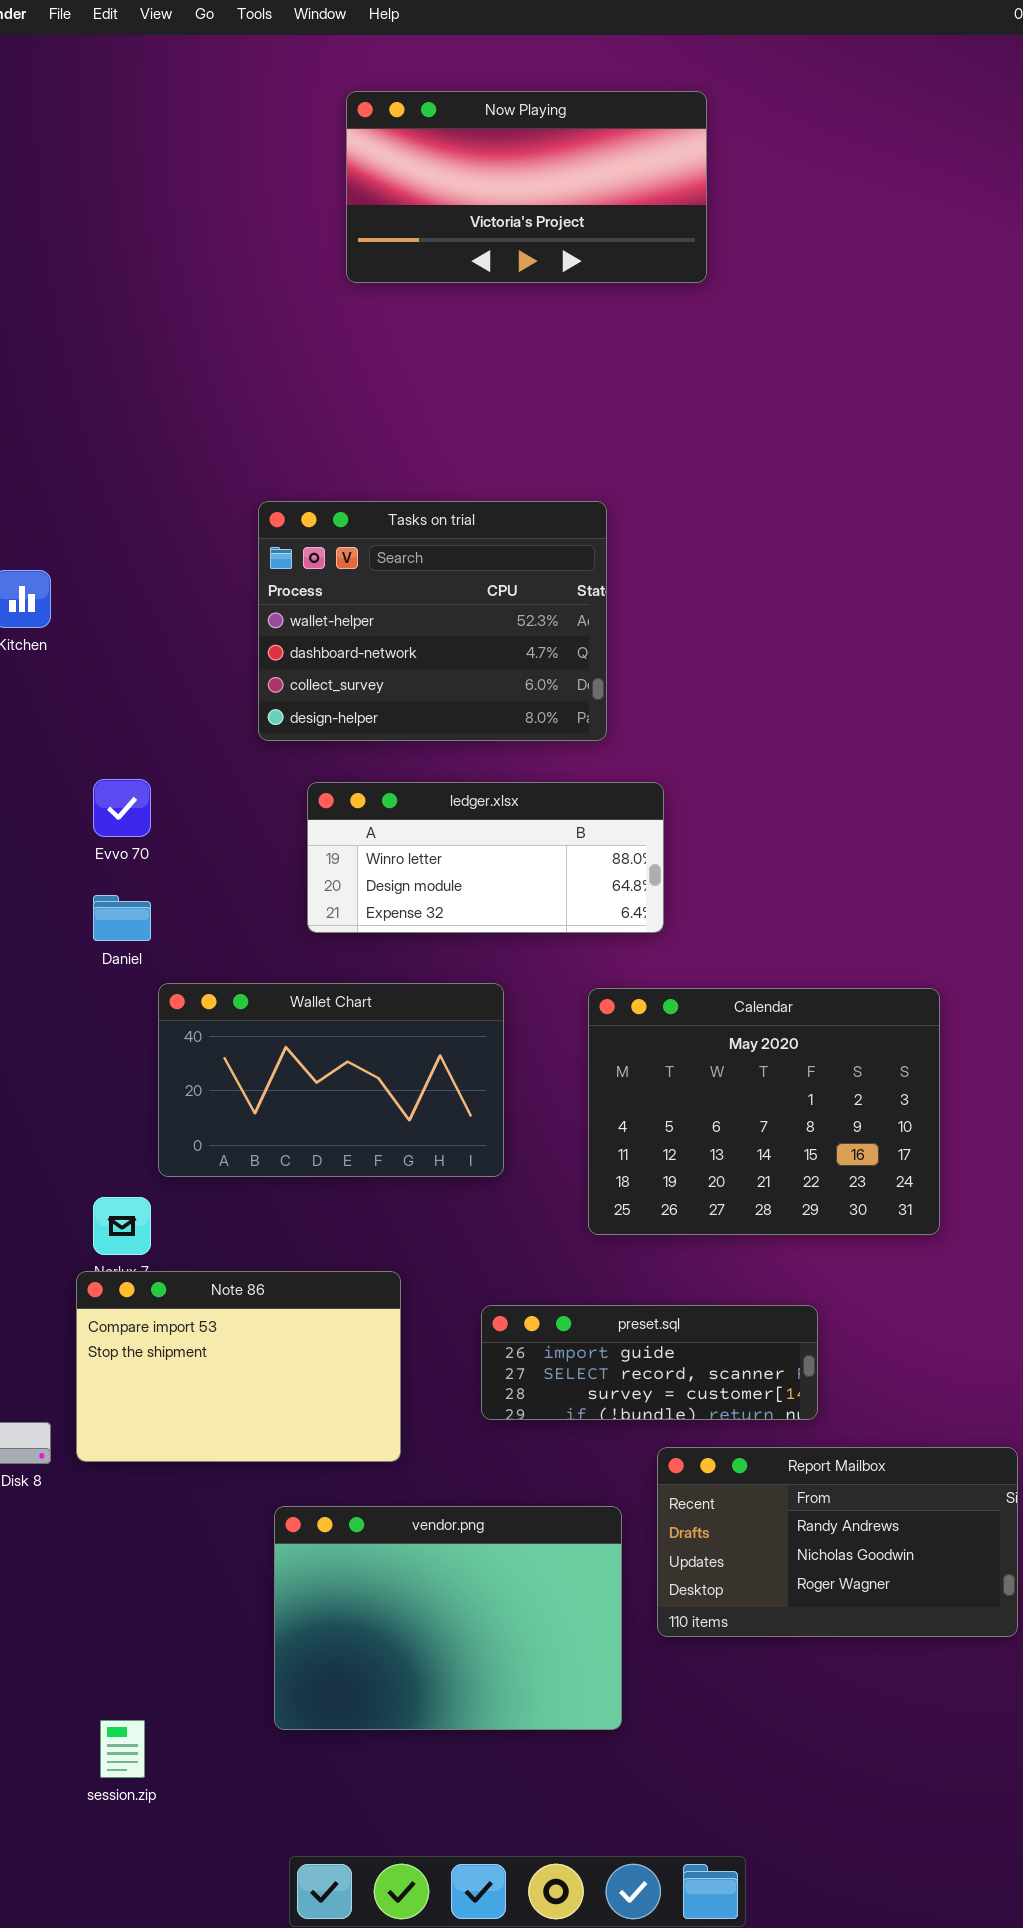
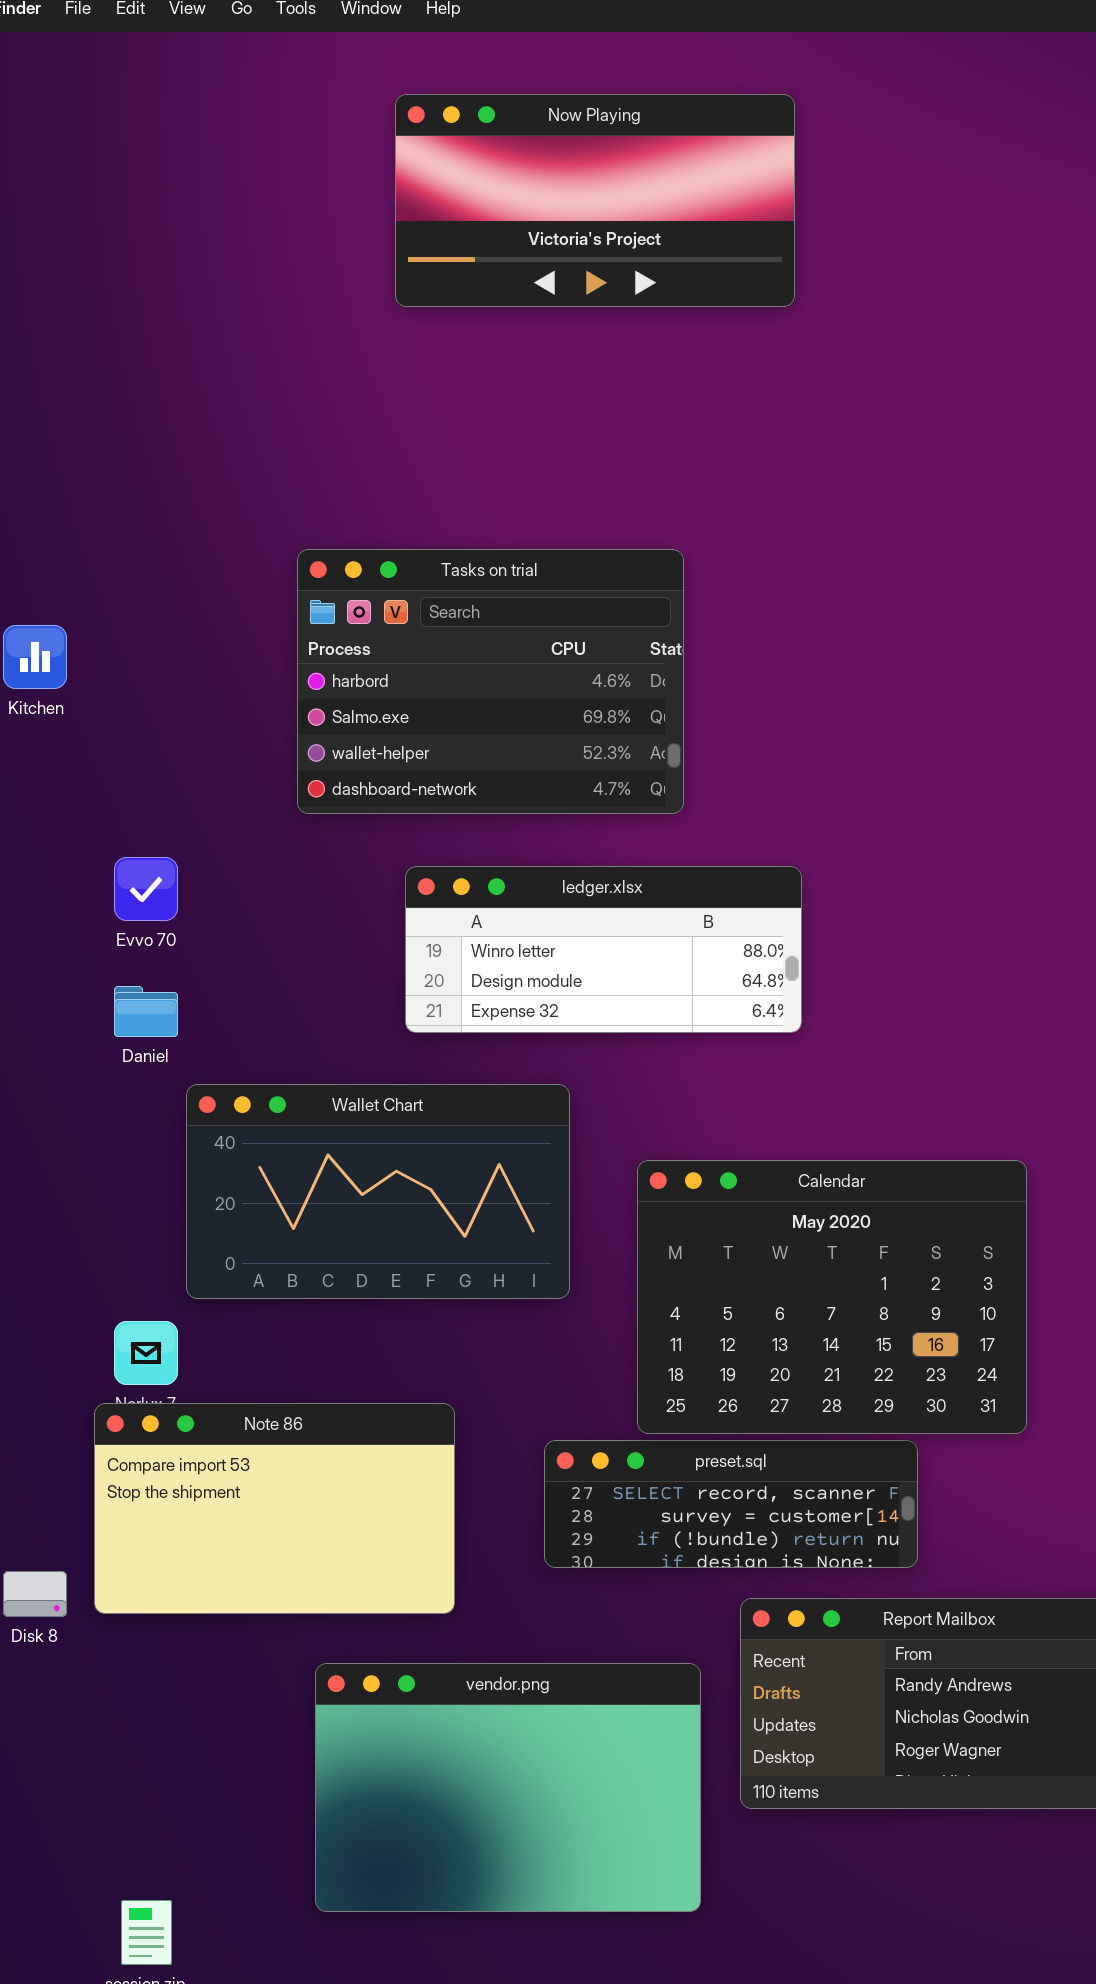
Tasks on trial: [258,501,607,741] -> [297,549,684,814], scrolled up 2 rows
ledger.xlsx: [307,782,664,933] -> [405,866,802,1033], moved
Calendar: [588,988,940,1235] -> [637,1160,1027,1434], moved
preset.sql: [481,1305,818,1420] -> [544,1440,918,1568], scrolled down 1 row

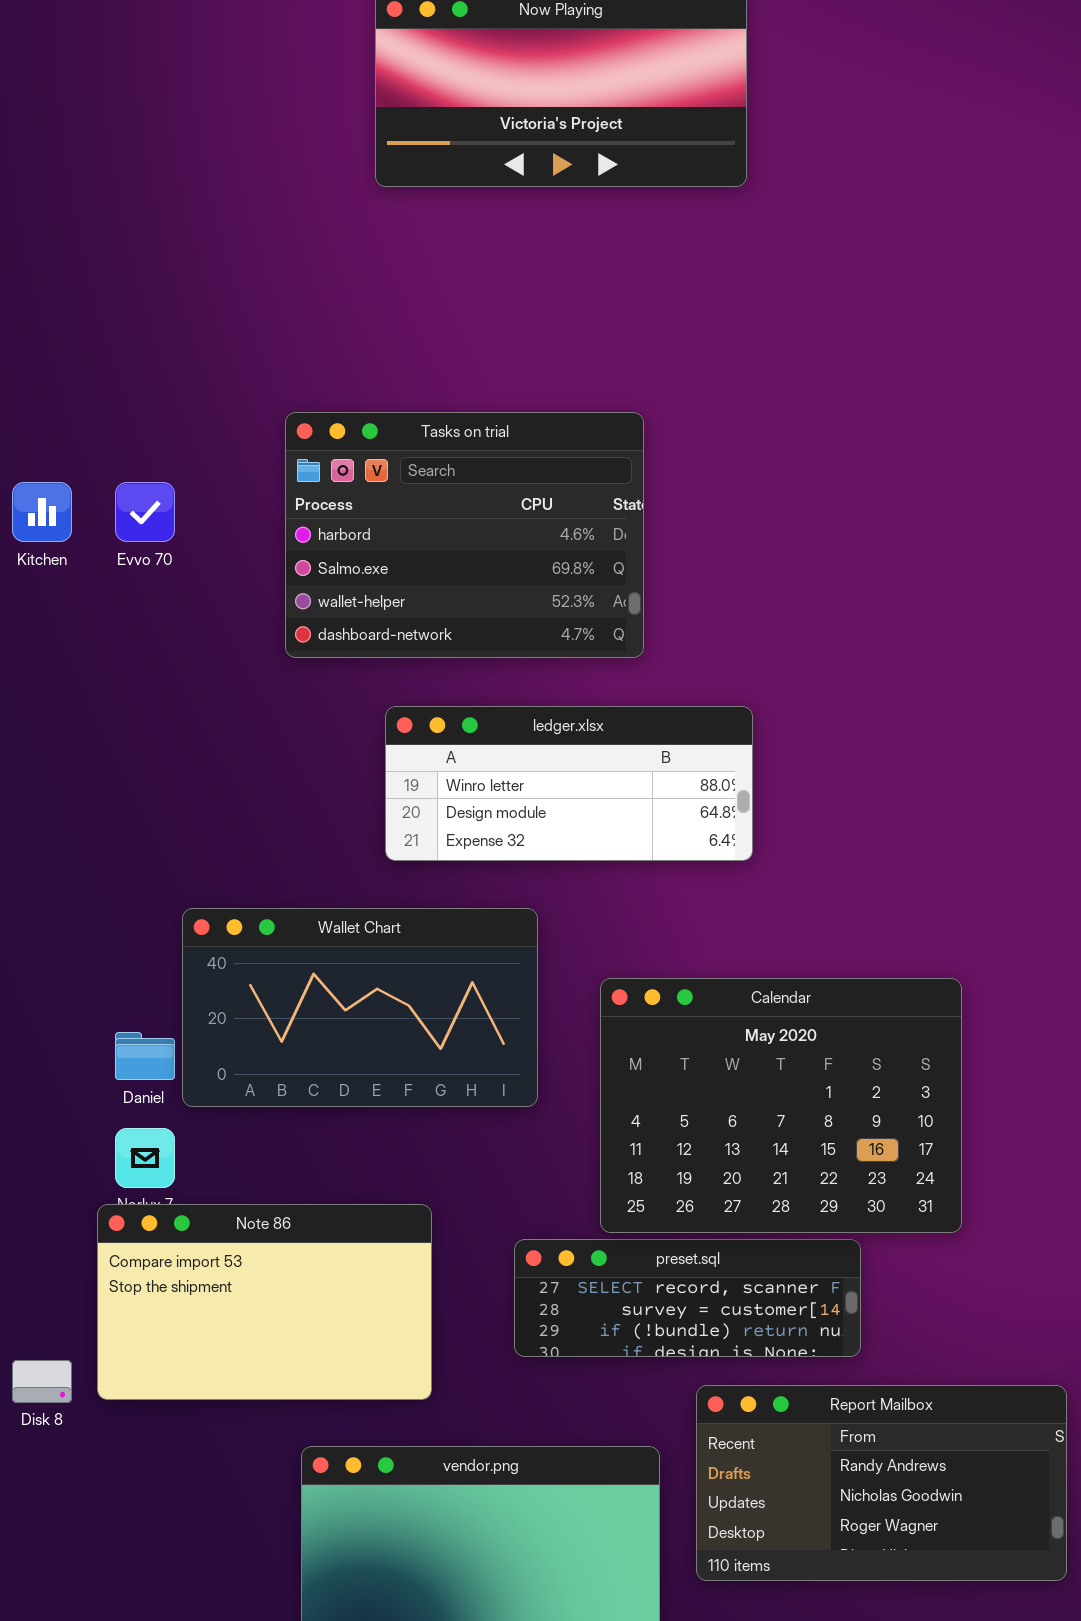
Evvo 70: [114,857,178,921] -> [115,482,175,542], moved
Daniel: [114,986,178,1037] -> [115,1032,175,1080], moved

